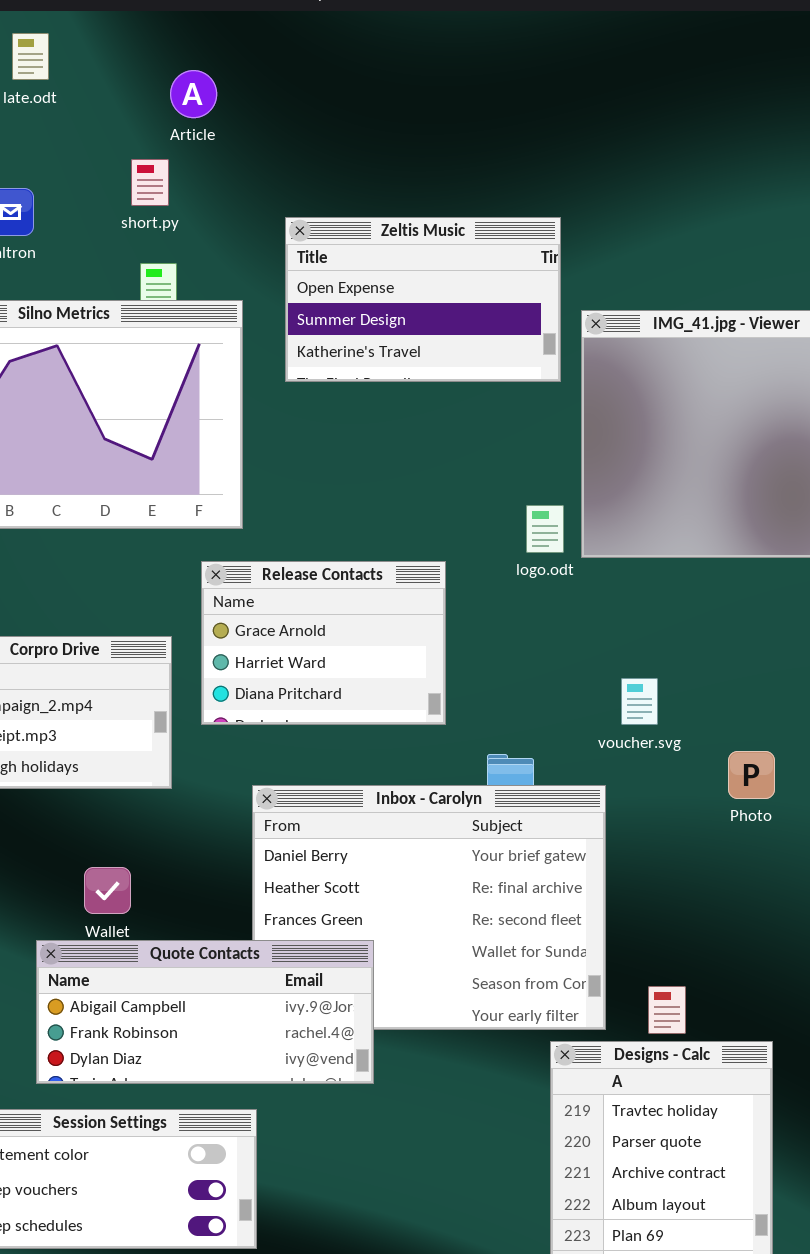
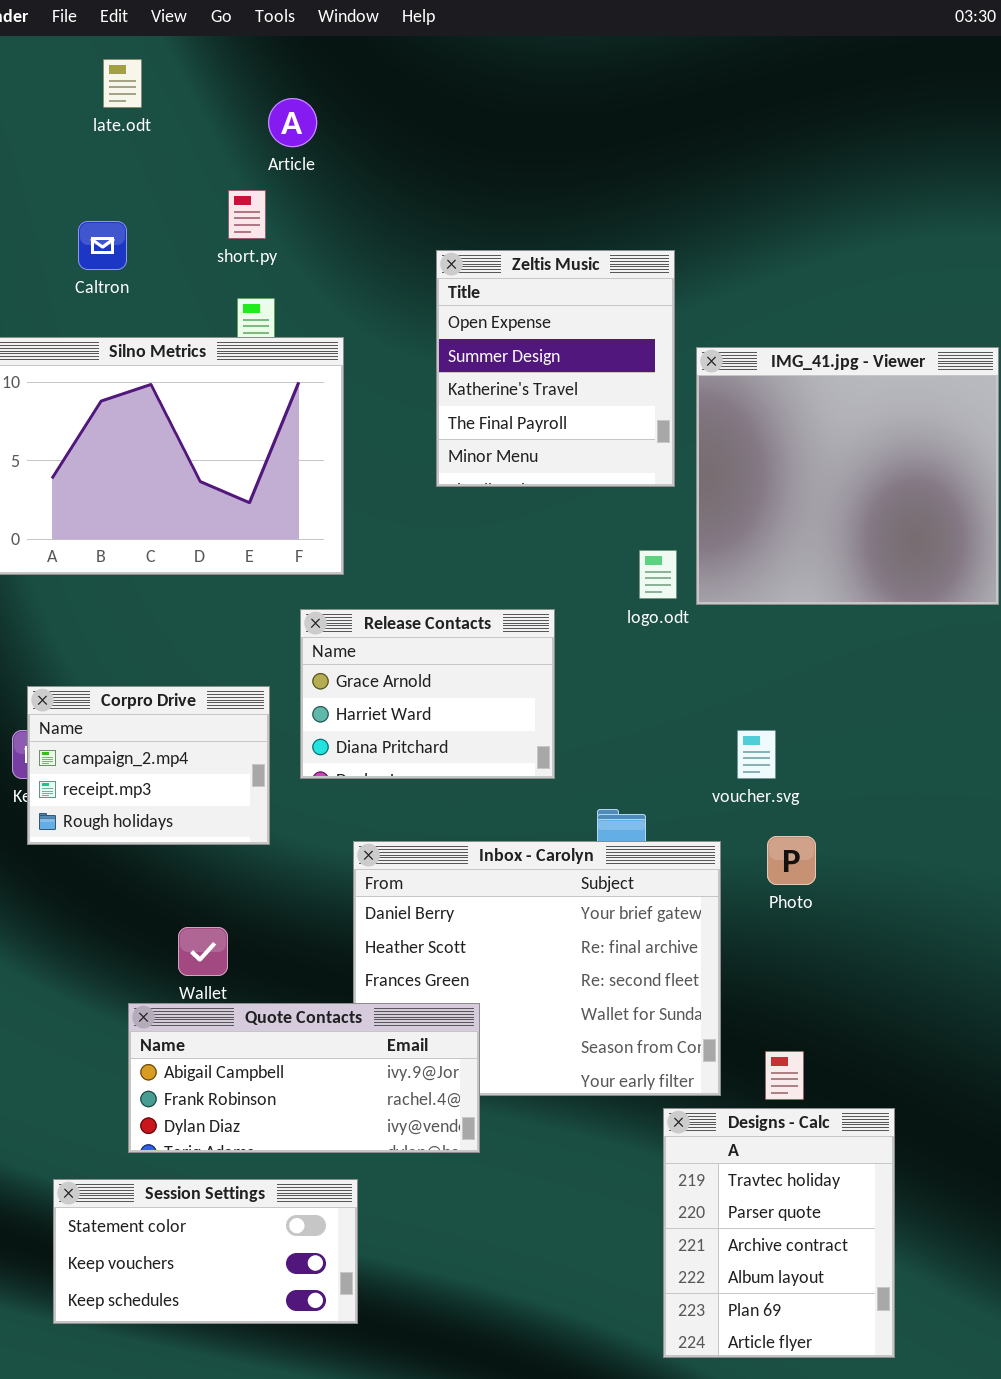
Zeltis Music: [285,217,561,382] -> [436,250,675,487], resized
Photo: [728,751,775,799] -> [767,836,816,885], moved

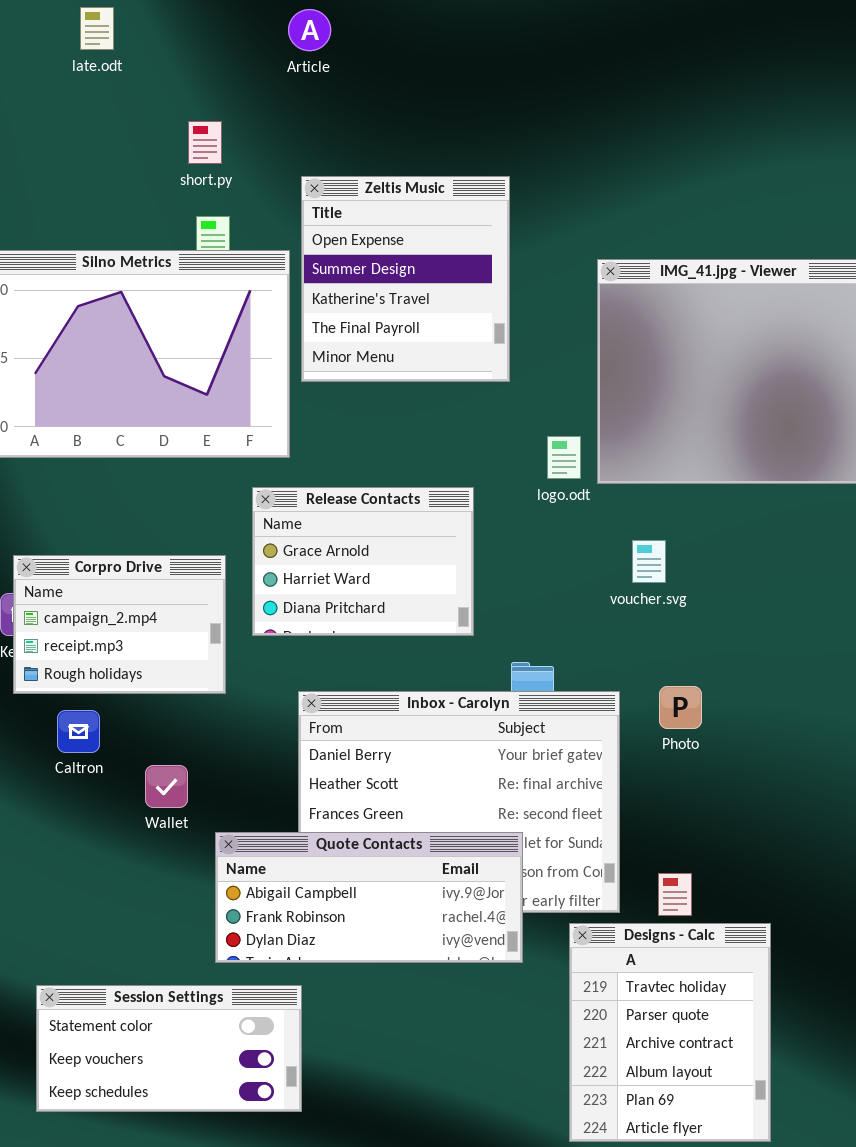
Article: [268,98,317,147] -> [288,9,331,51], moved
Caltron: [78,221,127,270] -> [57,710,100,753], moved
Zeltis Music: [436,250,675,487] -> [301,176,510,382], moved
voucher.svg: [737,730,776,779] -> [632,540,666,583], moved
Quote Contacts: [128,1003,480,1153] -> [215,832,523,963], moved

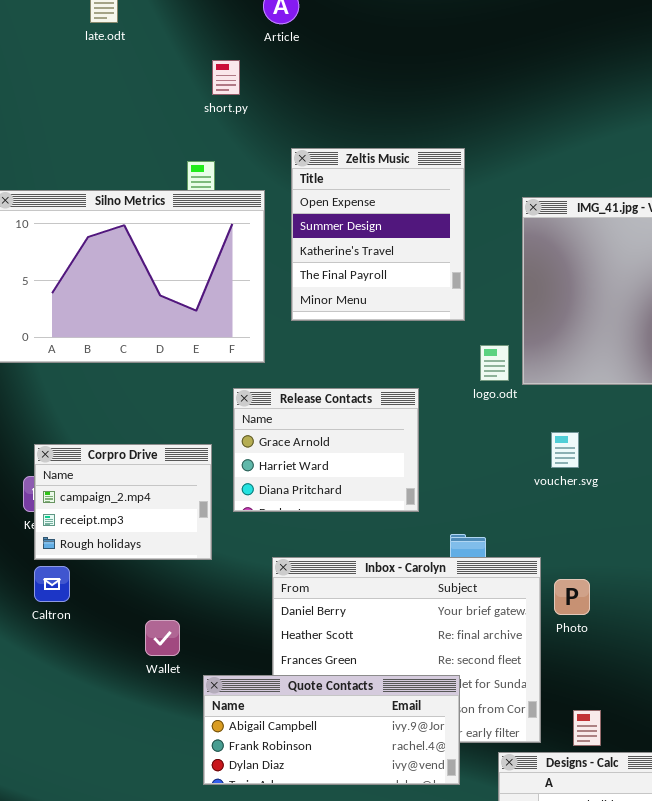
short.py: [188,121,222,164] -> [212,60,240,95], moved
Zeltis Music: [301,176,510,382] -> [291,148,465,321], moved
Photo: [659,686,702,729] -> [554,579,590,615], moved
Caltron: [57,710,100,753] -> [34,566,70,602], moved

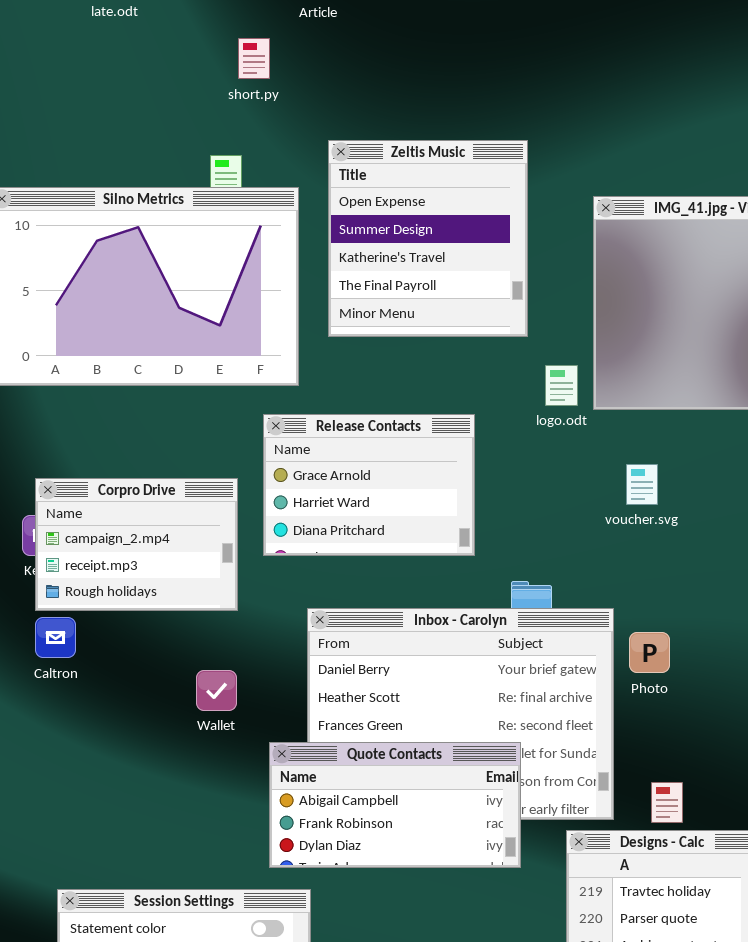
Wallet: [145,620,180,656] -> [196,670,237,711], moved
Quote Contacts: [203,675,460,785] -> [269,742,521,868], resized

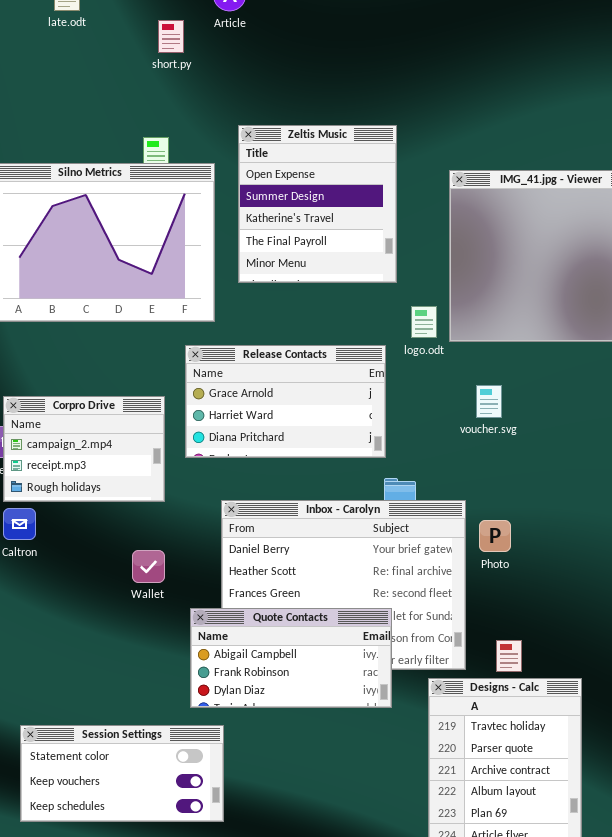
short.py: [238,38,270,79] -> [158,20,184,53], moved
Release Contacts: [263,414,475,556] -> [185,345,386,458], resized

